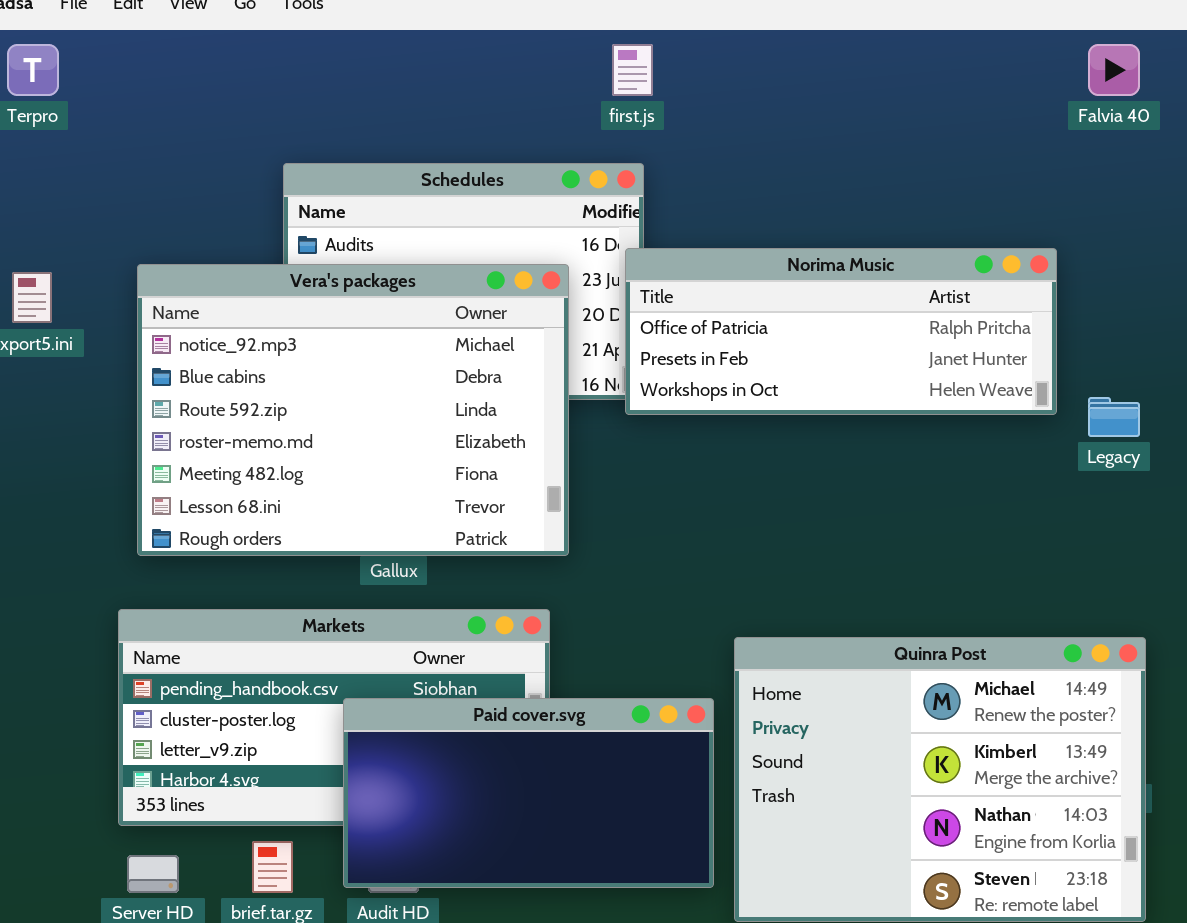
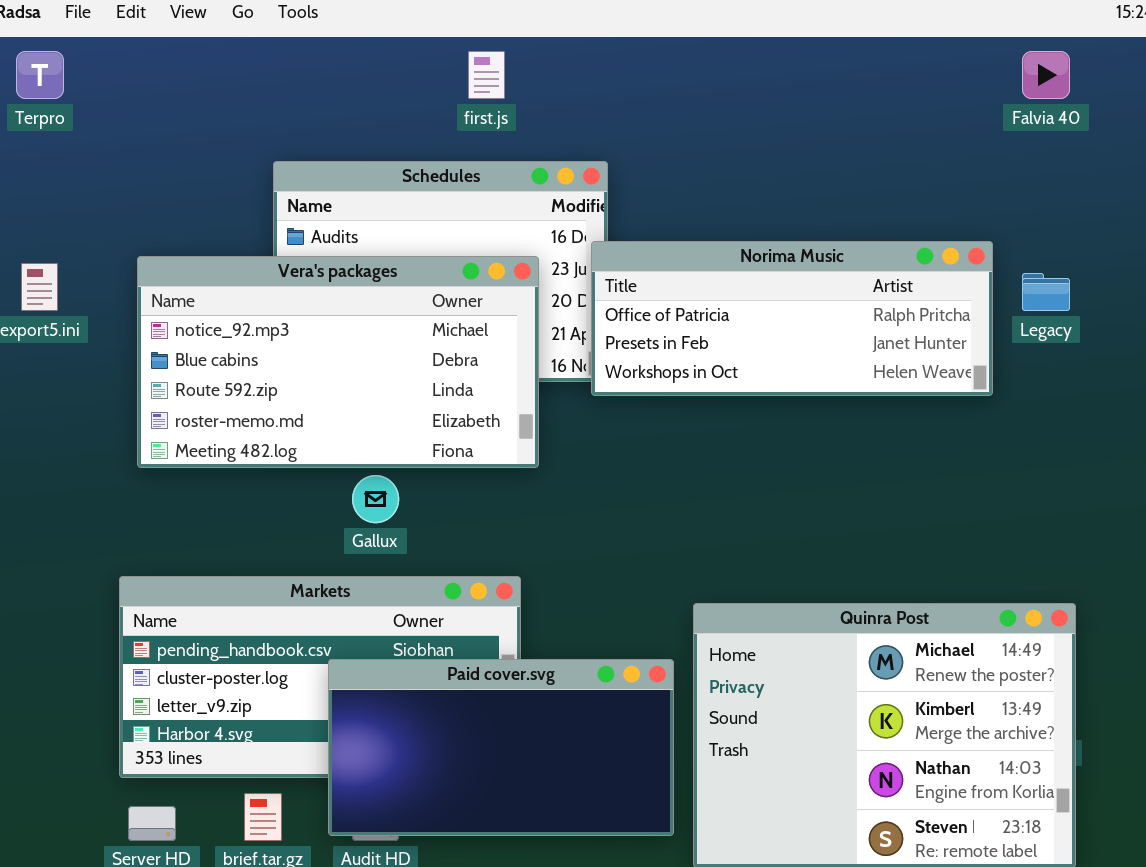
first.js: [612,44,653,96] -> [468,51,505,99], moved
Vera's packages: [137,264,569,556] -> [137,256,539,468], resized
Legacy: [1088,397,1140,437] -> [1022,273,1070,311], moved

